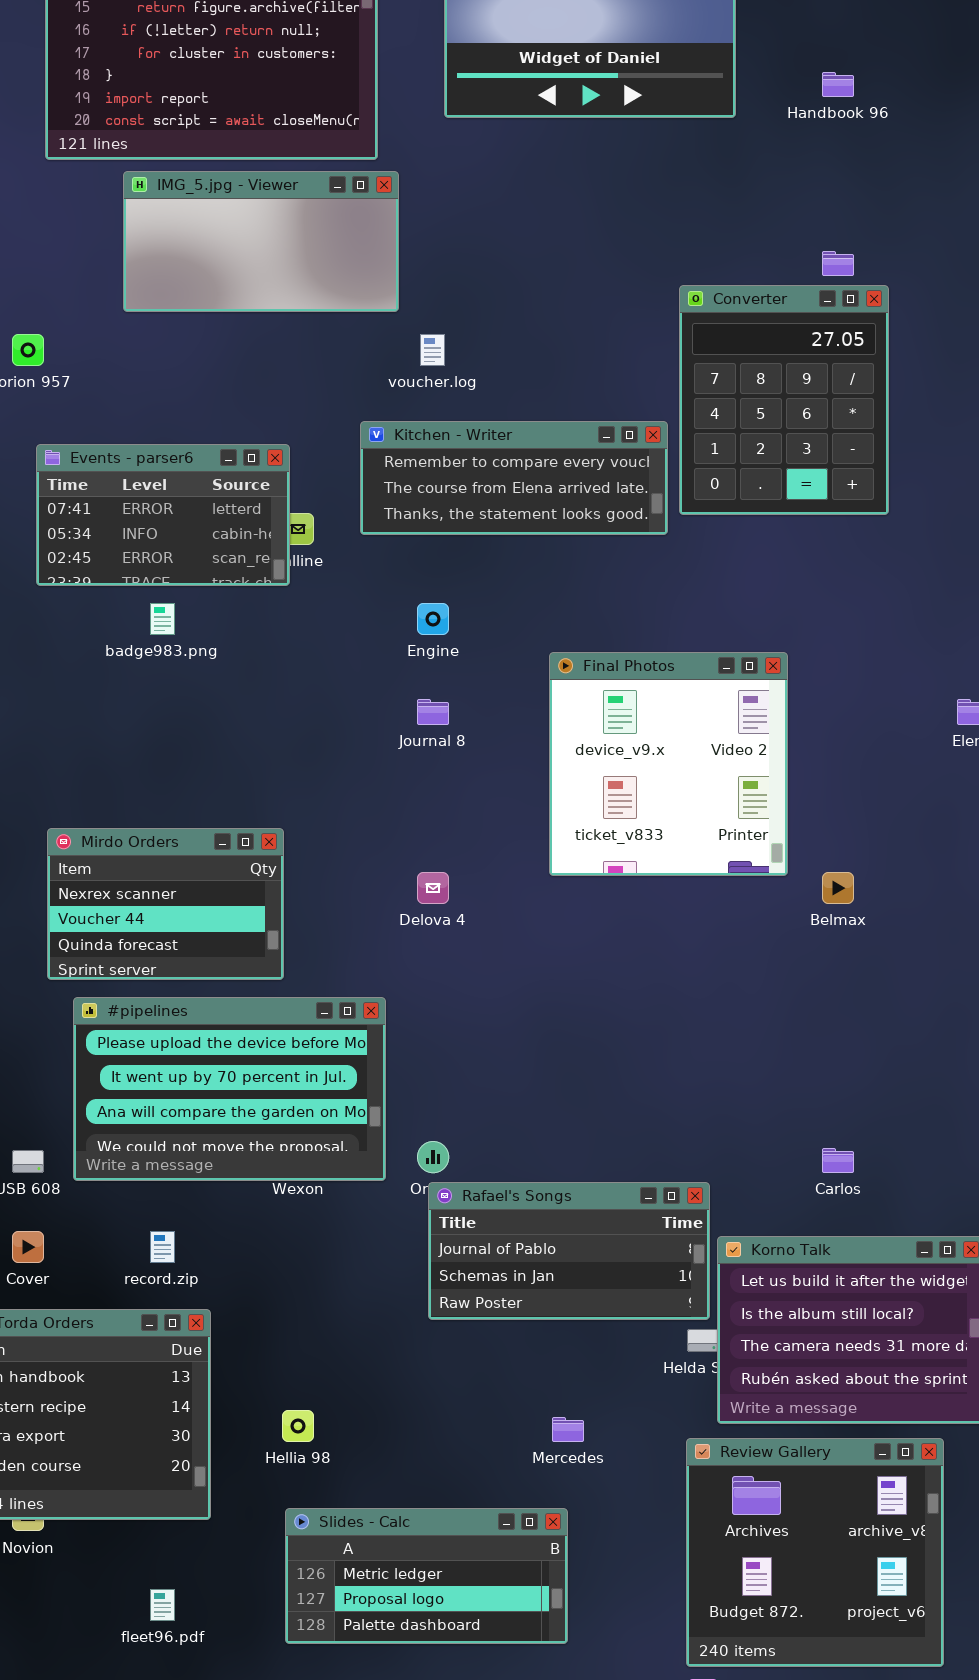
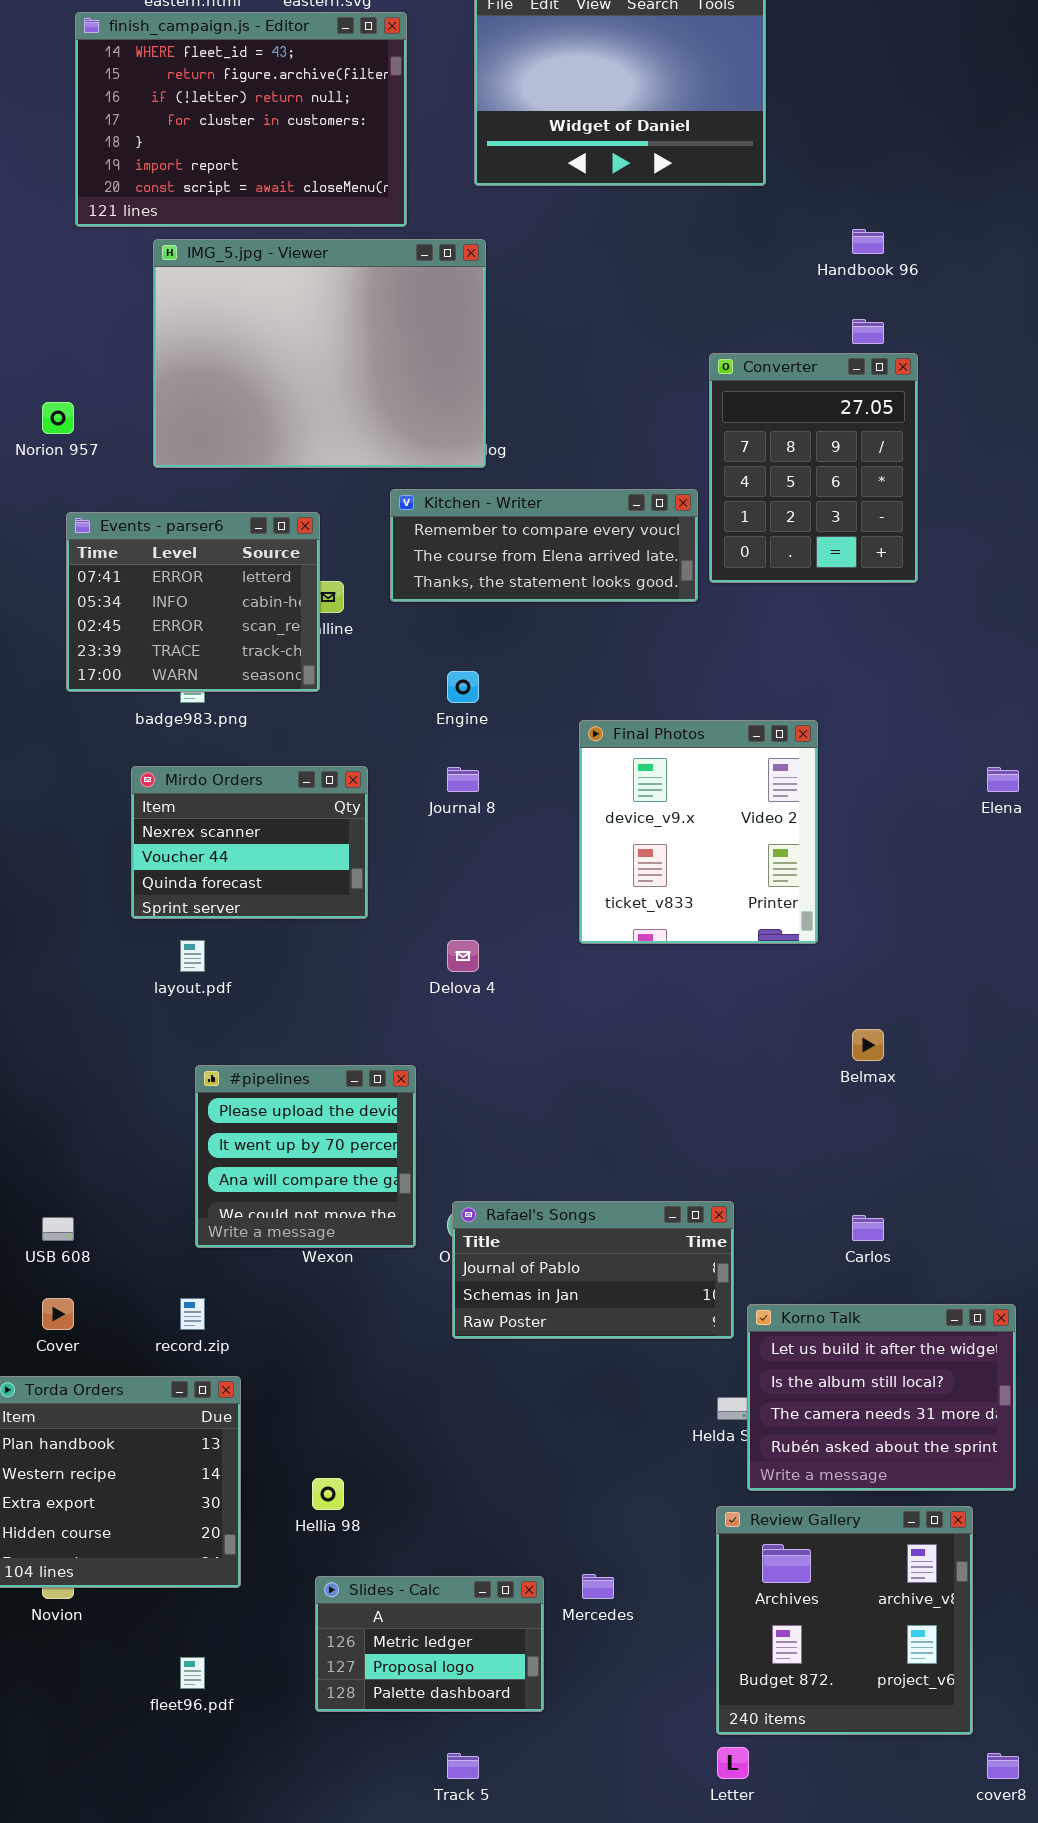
Handbook 96: [822,72,854,97] -> [852,229,884,254], moved
IMG_5.jpg - Viewer: [123,171,399,312] -> [153,239,486,468], resized
Events - parser6: [36,444,290,586] -> [66,512,320,692], resized
Mirdo Orders: [47,828,284,980] -> [131,766,368,919], moved
Belmax: [822,872,854,904] -> [852,1029,884,1061], moved
#pipelines: [73,997,386,1181] -> [195,1065,416,1248], resized
Rafael's Songs: [428,1182,710,1320] -> [452,1201,734,1339], moved
Mercedes: [552,1417,584,1442] -> [582,1574,614,1599], moved
Slides - Calc: [285,1508,568,1644] -> [315,1576,544,1712], resized

